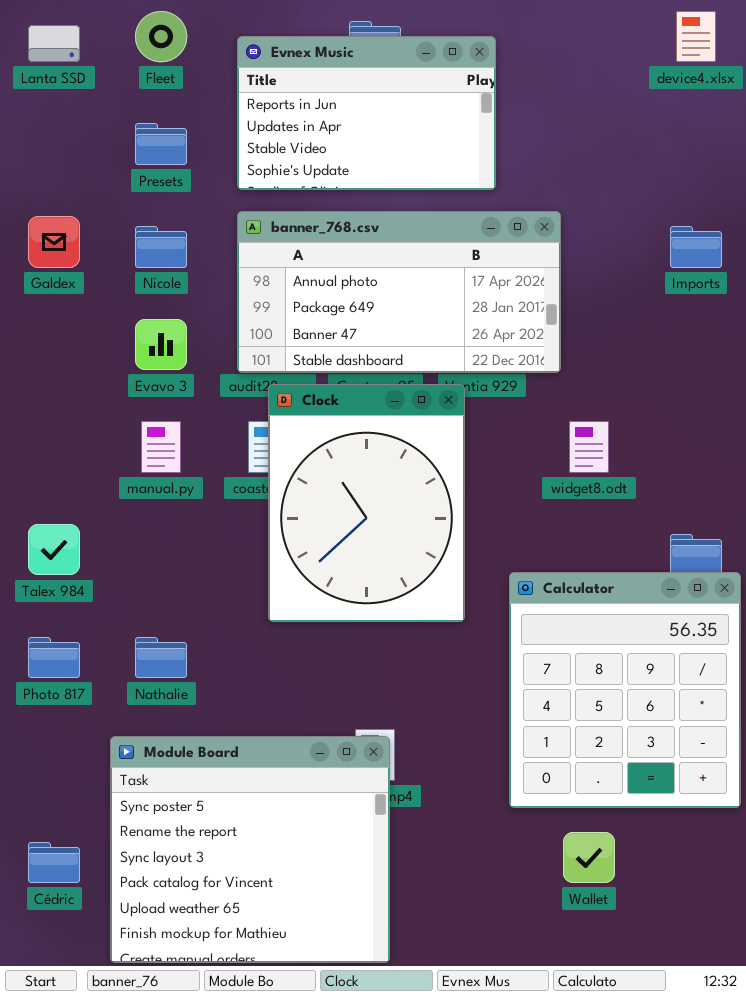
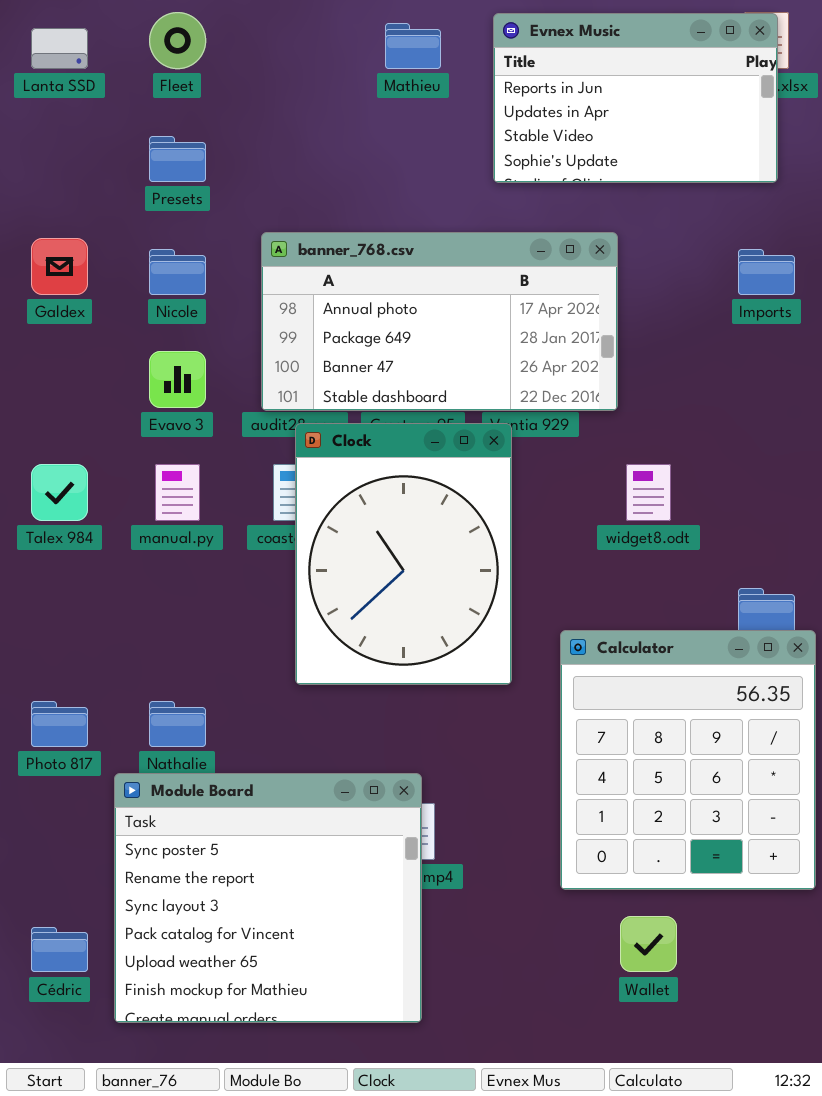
Evnex Music: [237,36,496,190] -> [493,13,778,183], moved
Talex 984: [28,524,80,575] -> [31,464,88,521], moved
Module Board: [110,736,390,963] -> [114,773,422,1023], moved

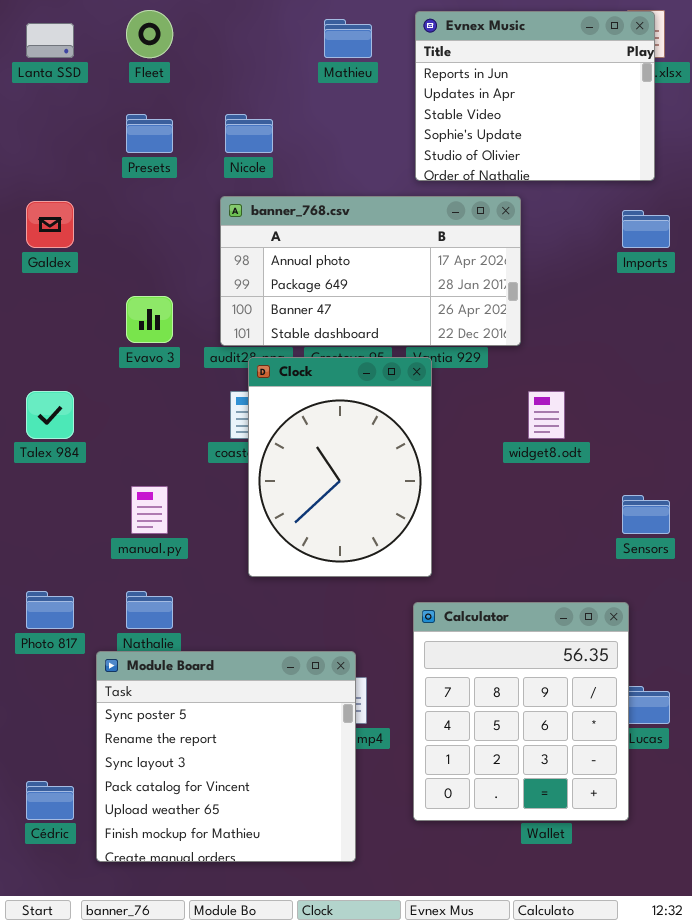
Evnex Music: [493,13,778,183] -> [415,11,655,181], resized
Nicole: [149,249,206,295] -> [225,114,273,153], moved
manual.py: [155,464,200,521] -> [131,486,168,534], moved
Calculator: [560,630,816,890] -> [413,602,629,821], moved

